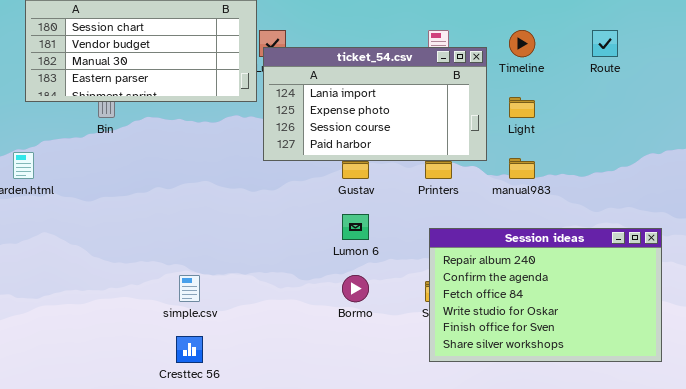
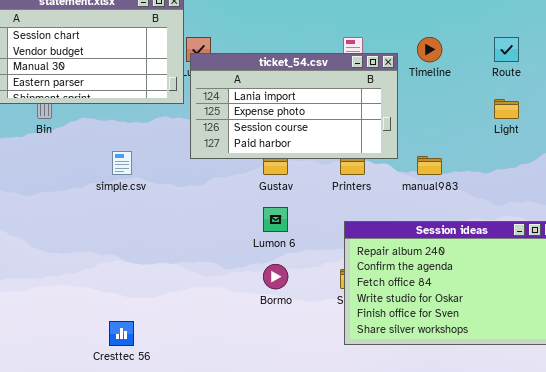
Light: [509,97,535,118] -> [494,99,519,119], moved
simple.csv: [179,275,200,302] -> [112,151,132,175], moved

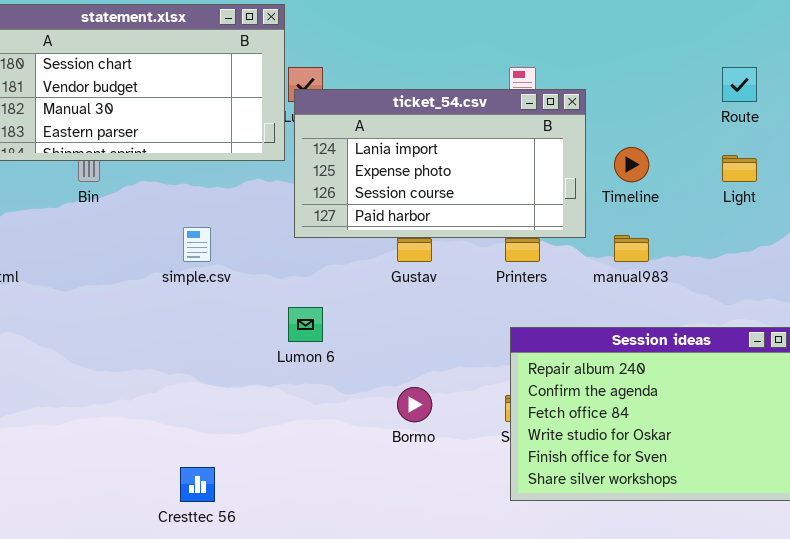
Timeline: [417,37,442,62] -> [614,147,649,182], moved
Lumon 6: [263,207,288,232] -> [288,307,323,342], moved

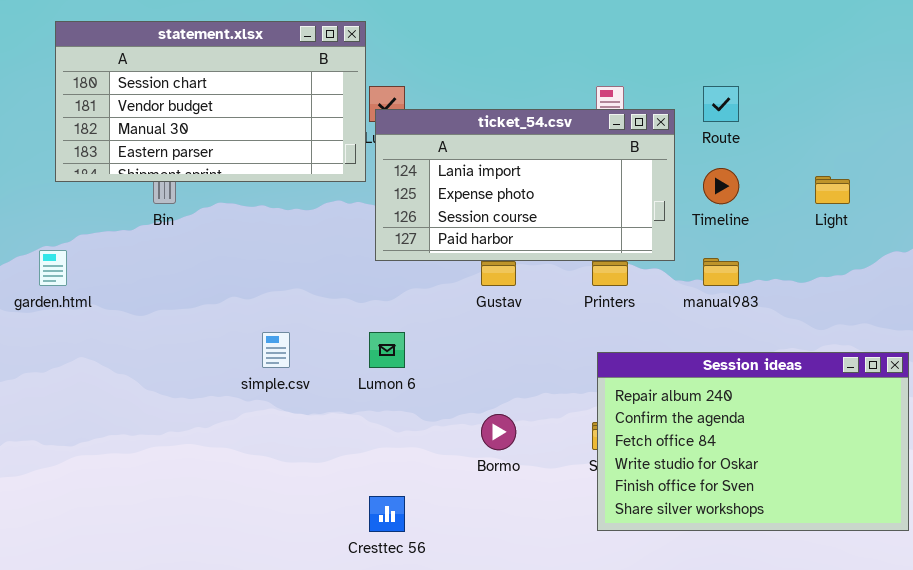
Route: [722,67,757,102] -> [703,86,739,122], moved
simple.csv: [183,227,211,262] -> [262,332,290,368], moved
Cresttec 56: [180,467,215,502] -> [369,496,405,532], moved

